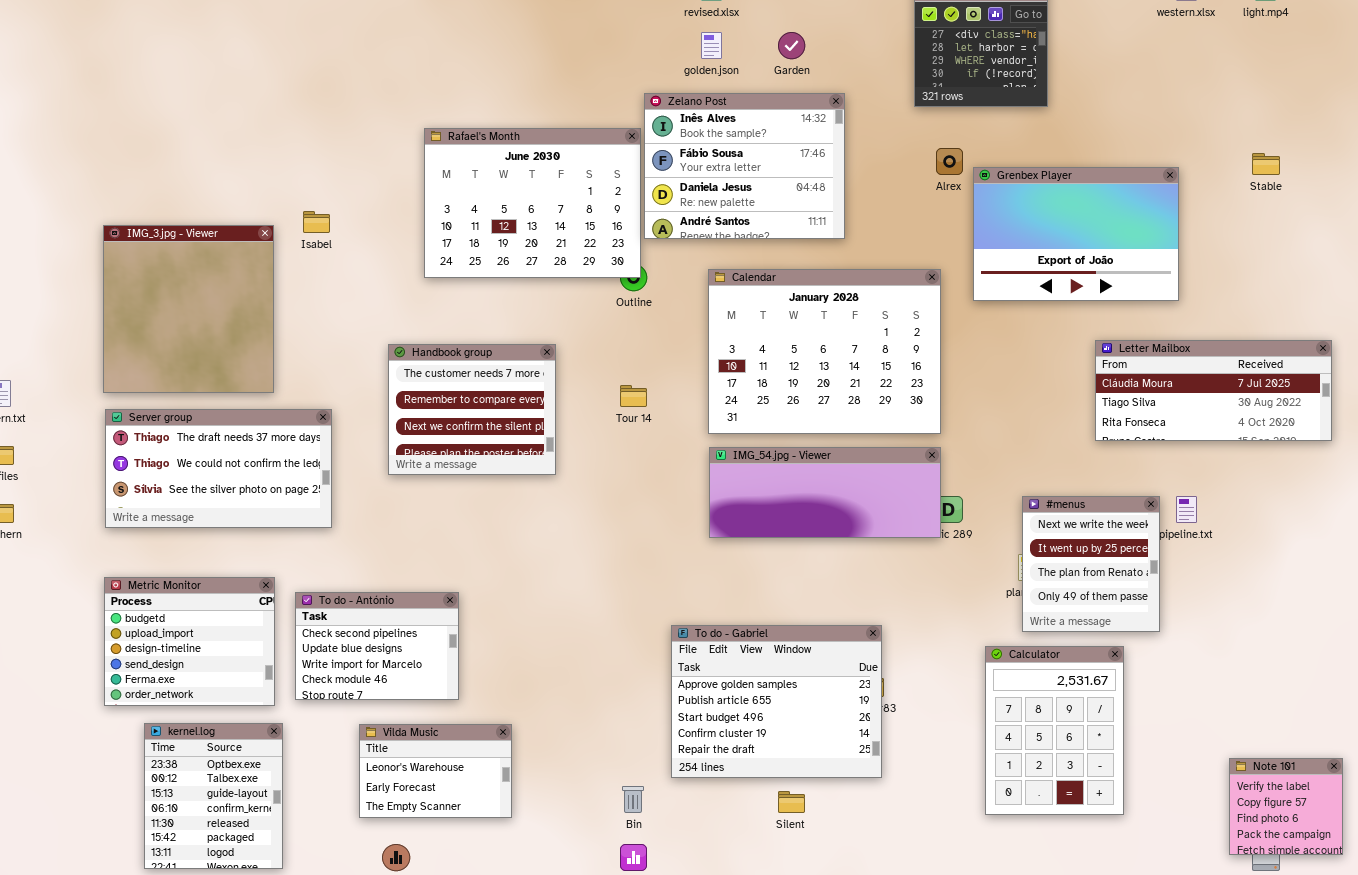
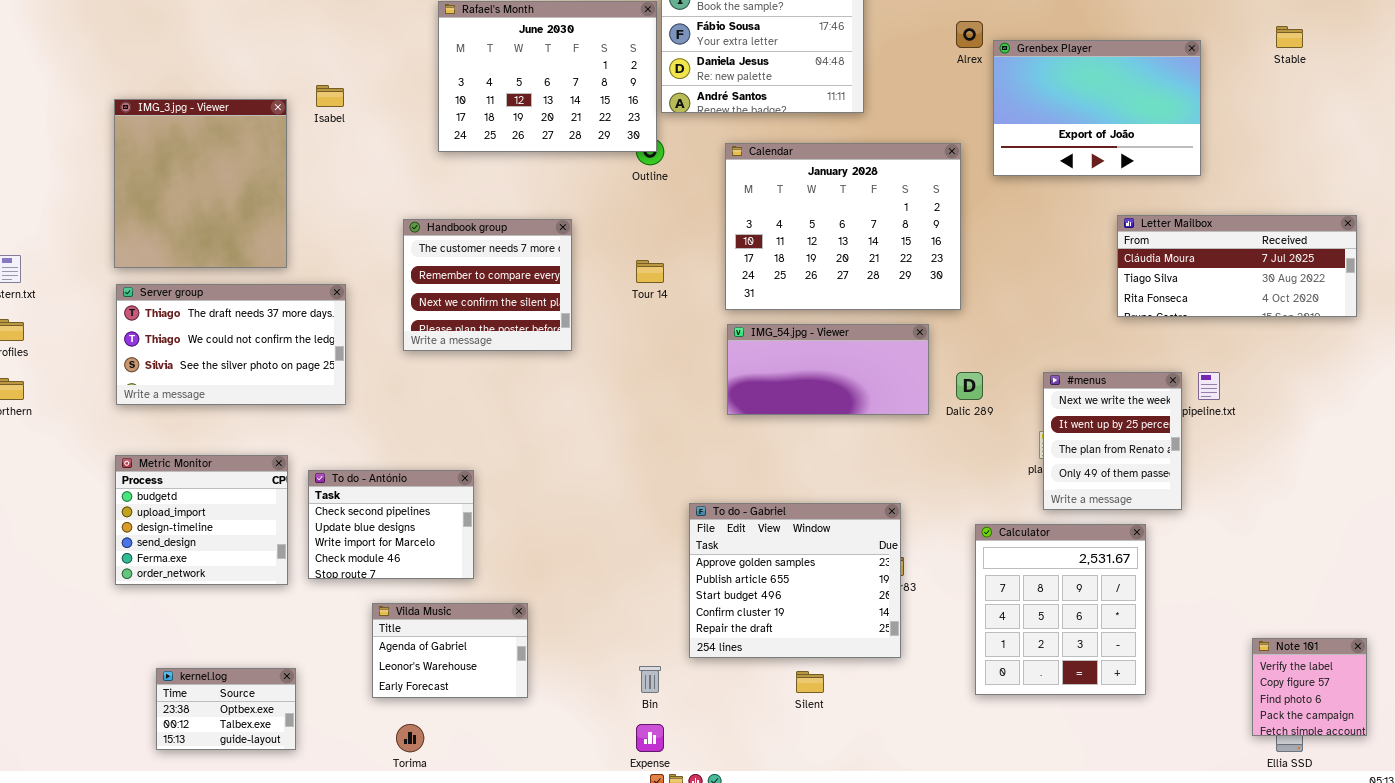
IMG_54.jpg - Viewer: [709,447,941,538] -> [727,324,929,415], resized
Calculator: [985,646,1124,815] -> [975,524,1146,695], resized
kernel.log: [144,723,283,869] -> [156,668,296,750], resized
Vilda Music: [359,724,512,818] -> [372,603,528,698], scrolled up 1 row

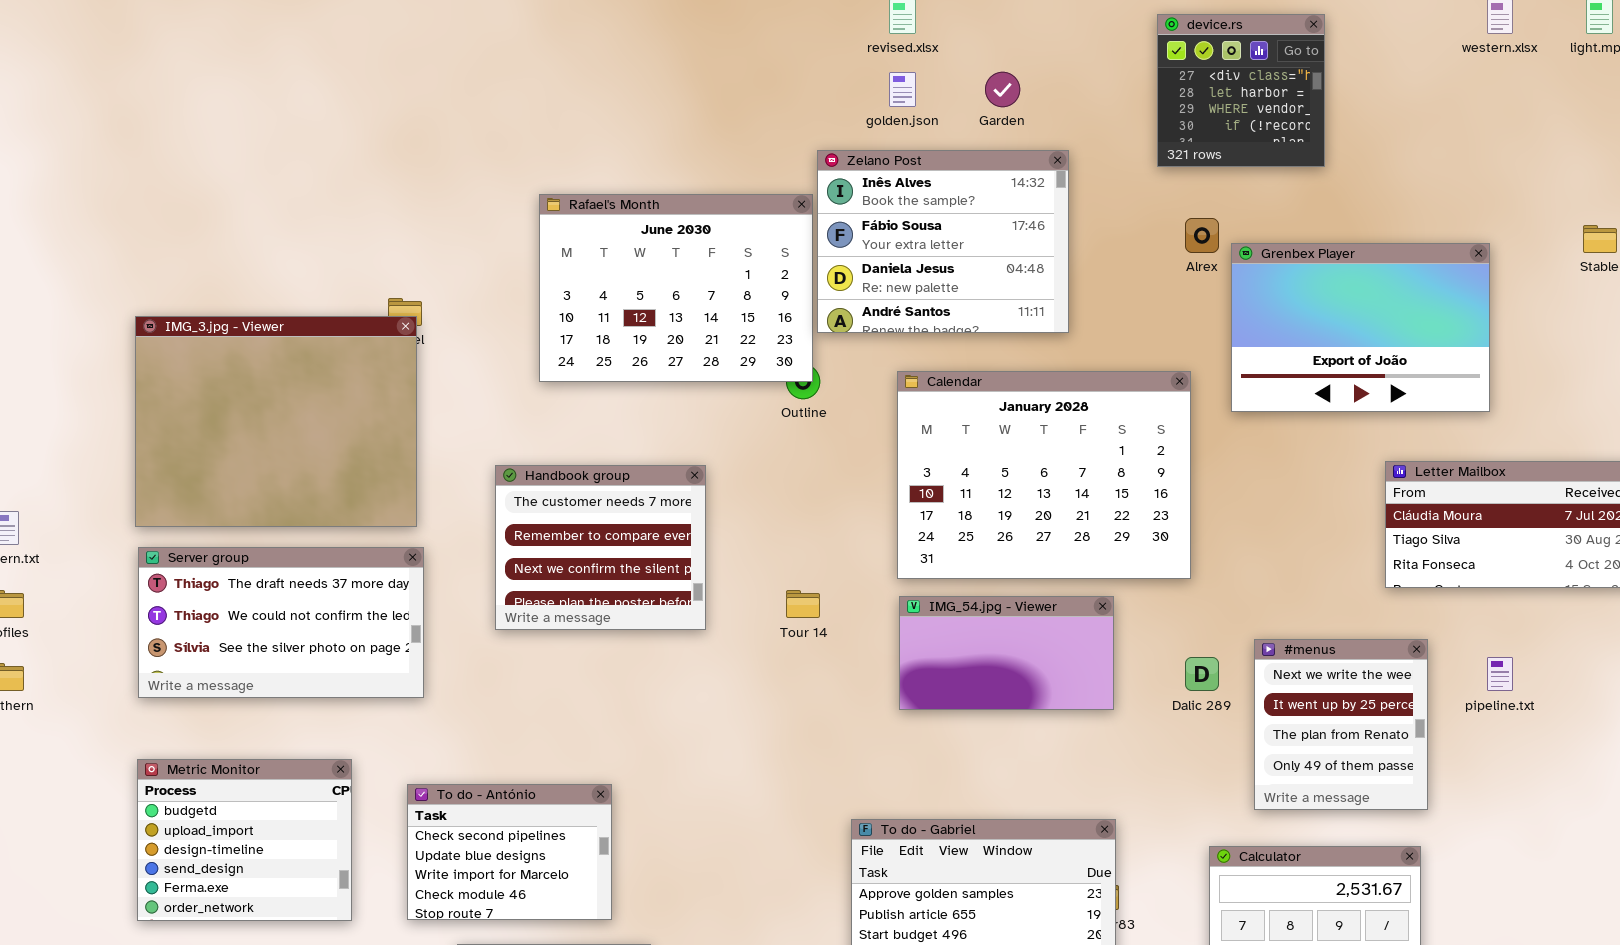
IMG_3.jpg - Viewer: [114,99,287,268] -> [135,316,417,527], resized
Tour 14: [636,260,664,283] -> [786,590,820,618], moved
IMG_54.jpg - Viewer: [727,324,929,415] -> [899,596,1114,710], resized
#menus: [1043,372,1182,510] -> [1254,639,1428,810], moved
To do - António: [308,470,474,579] -> [407,784,612,920], moved

